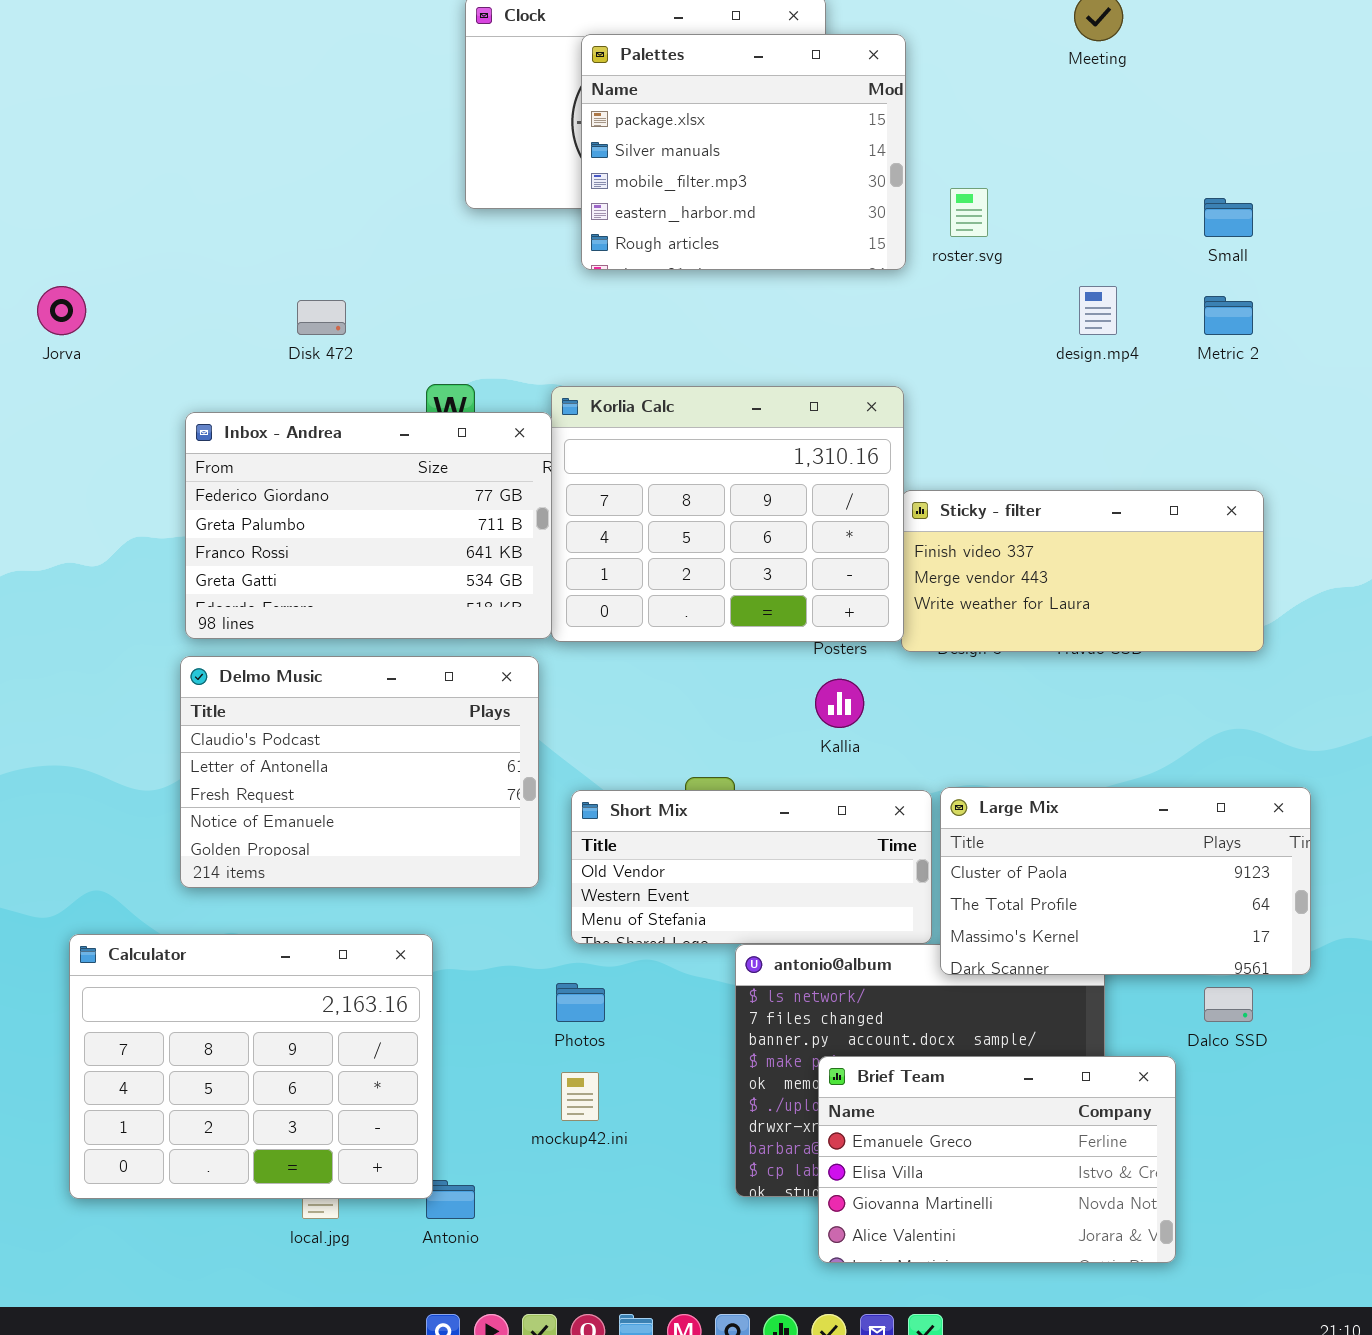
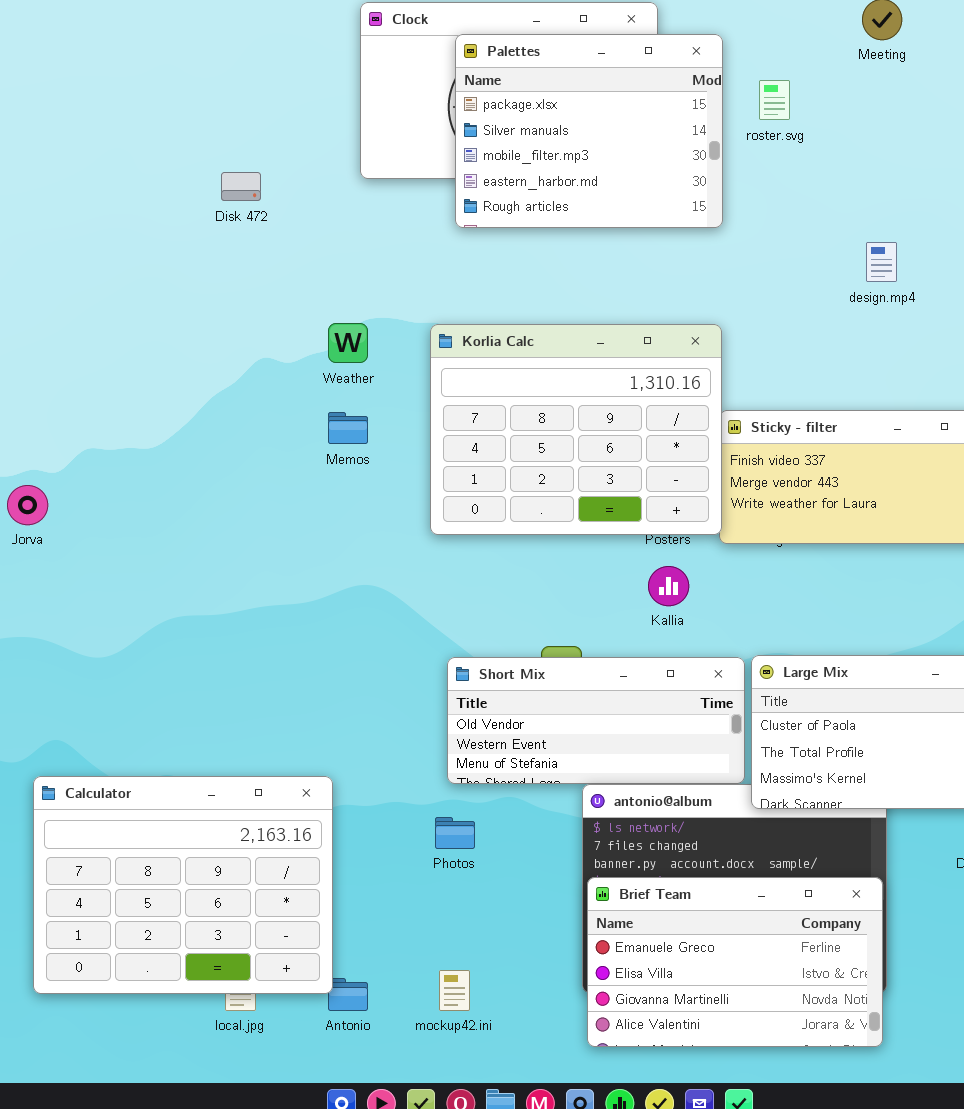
roster.svg: [950,188,988,237] -> [759,80,790,120], moved
Jorva: [37,286,86,335] -> [7,485,48,525], moved
Disk 472: [297,300,346,335] -> [221,172,261,201], moved
Inbox - Andrea: [185,412,552,639] -> none, closed
Delmo Music: [180,656,539,888] -> none, closed
Brief Team: [818,1056,1176,1263] -> [587,877,883,1047], moved
mockup42.ini: [561,1072,599,1121] -> [439,970,470,1011], moved

